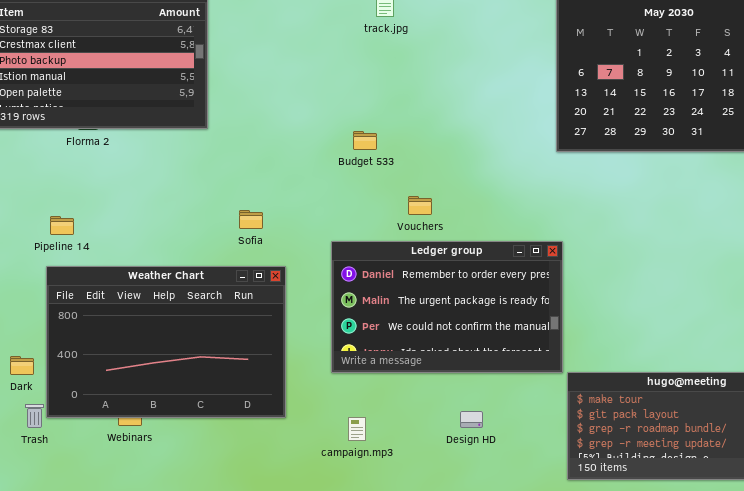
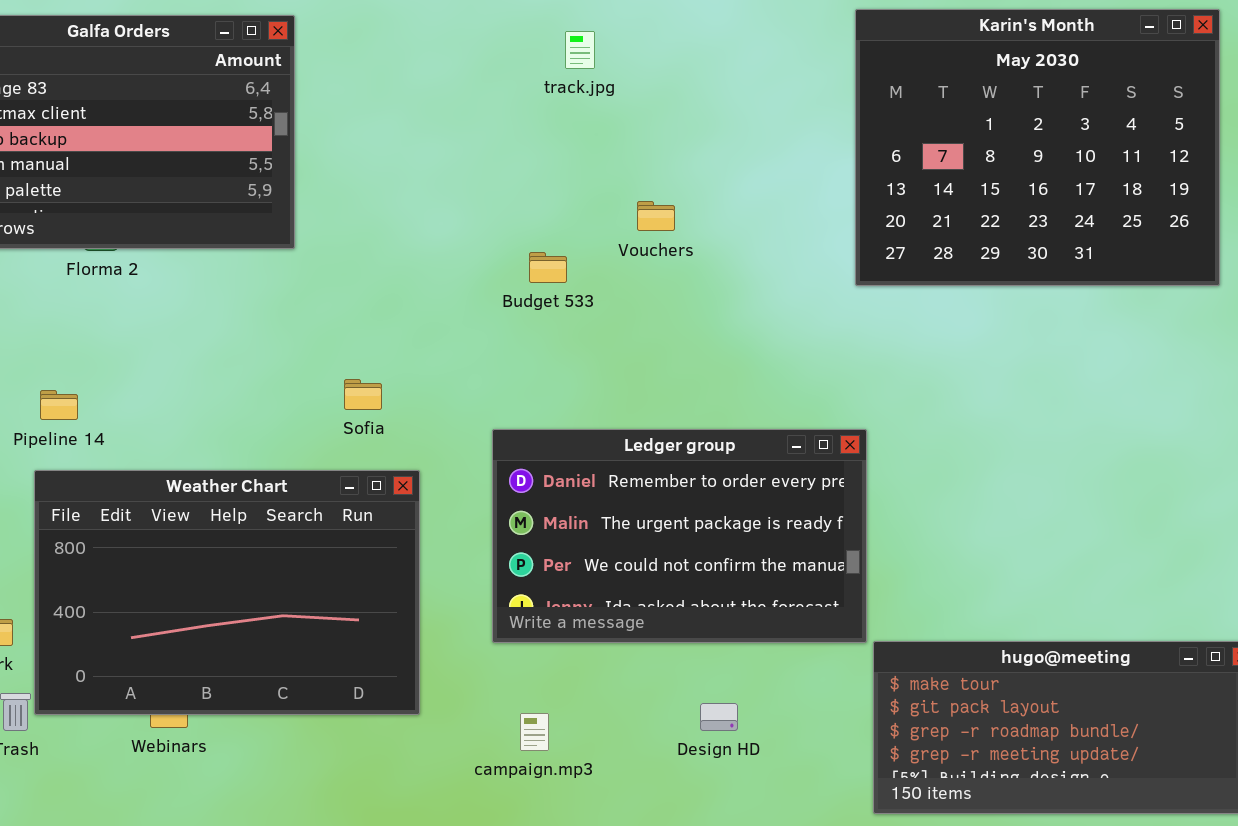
Vouchers: [408,196,432,215] -> [637,201,675,231], moved

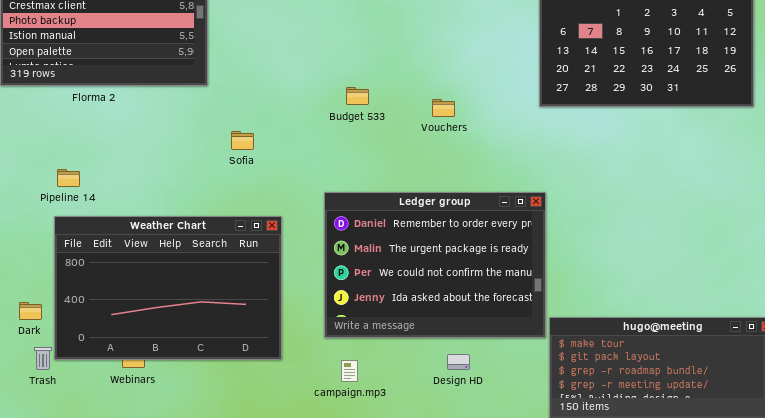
Vouchers: [637,201,675,231] -> [432,99,455,117], moved
Sofia: [344,379,382,410] -> [231,131,254,150], moved
Ledger group: [492,429,867,643] -> [324,192,546,338], resized

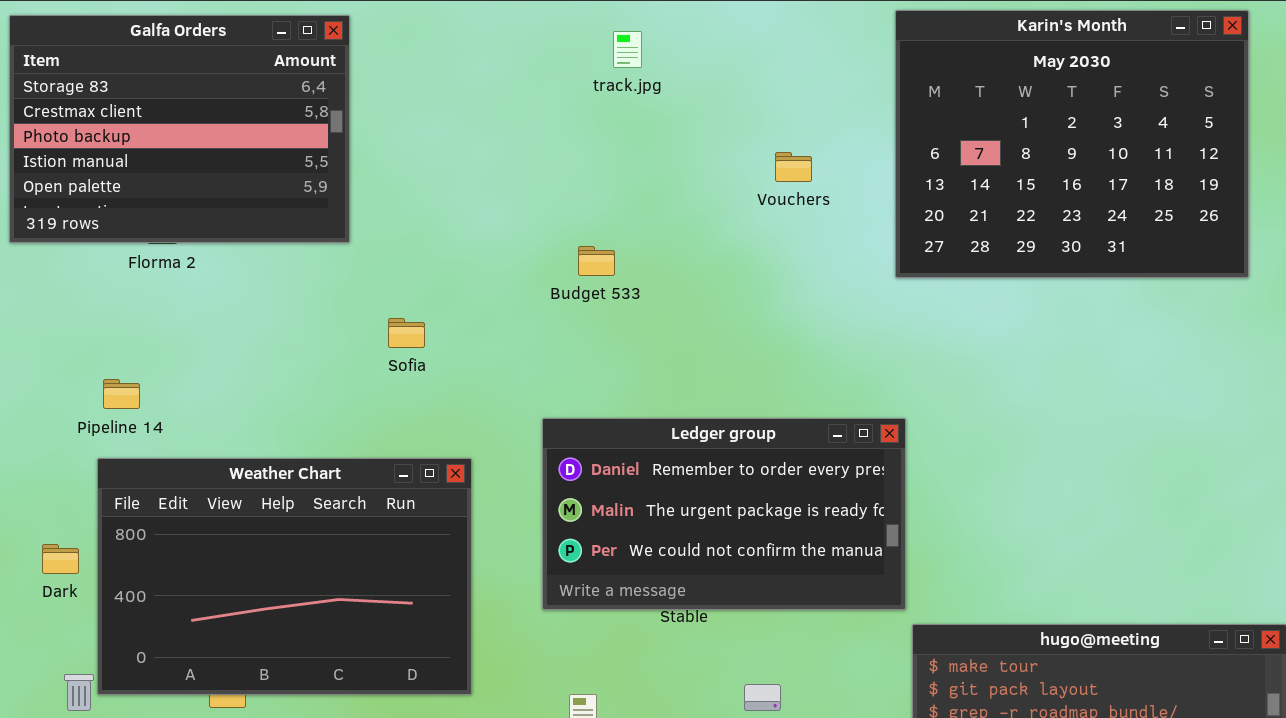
Vouchers: [432,99,455,117] -> [775,152,812,182], moved
Ledger group: [324,192,546,338] -> [542,418,906,610], resized
Dark: [19,302,42,320] -> [42,544,79,574], moved

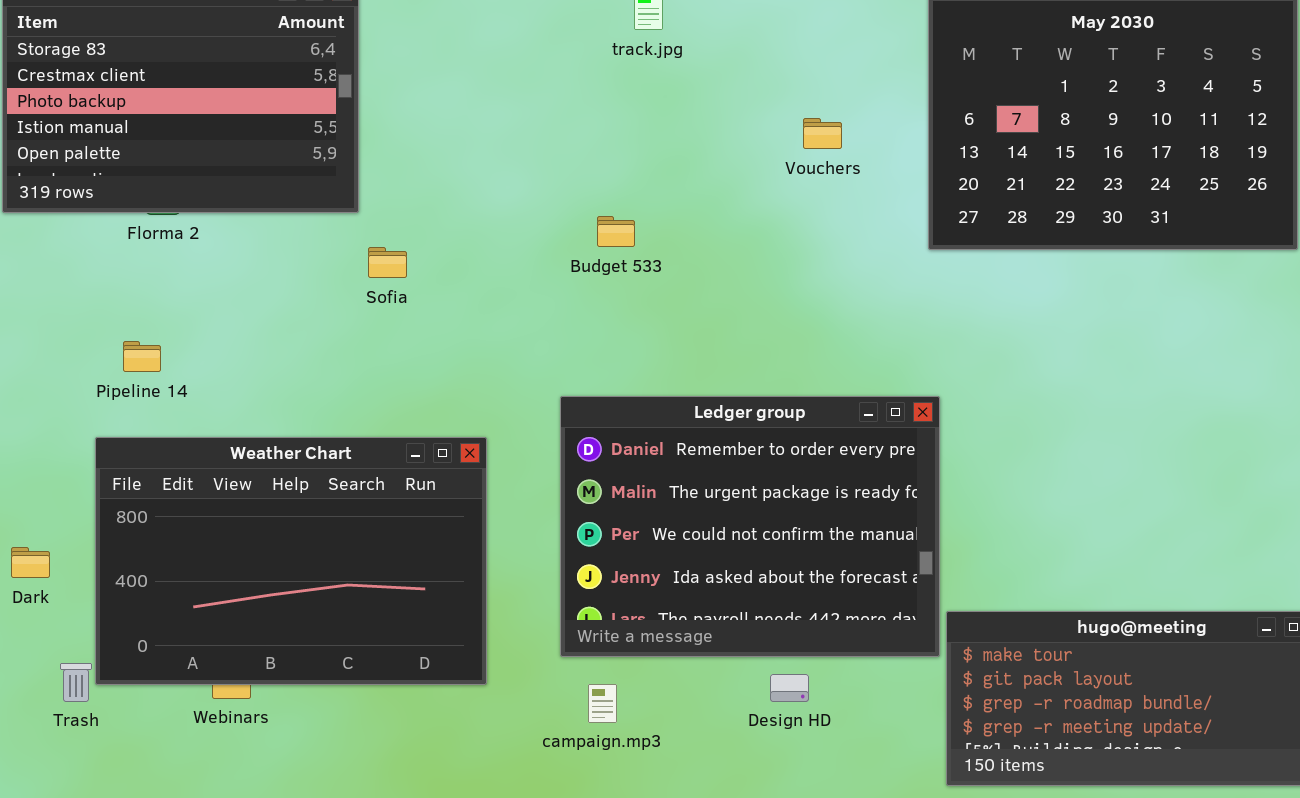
Sofia: [388,318,425,348] -> [368,247,407,278], moved
Pipeline 14: [103,379,140,409] -> [123,341,161,372], moved
Ledger group: [542,418,906,610] -> [560,396,940,657], resized
Dark: [42,544,79,574] -> [11,547,50,578], moved

